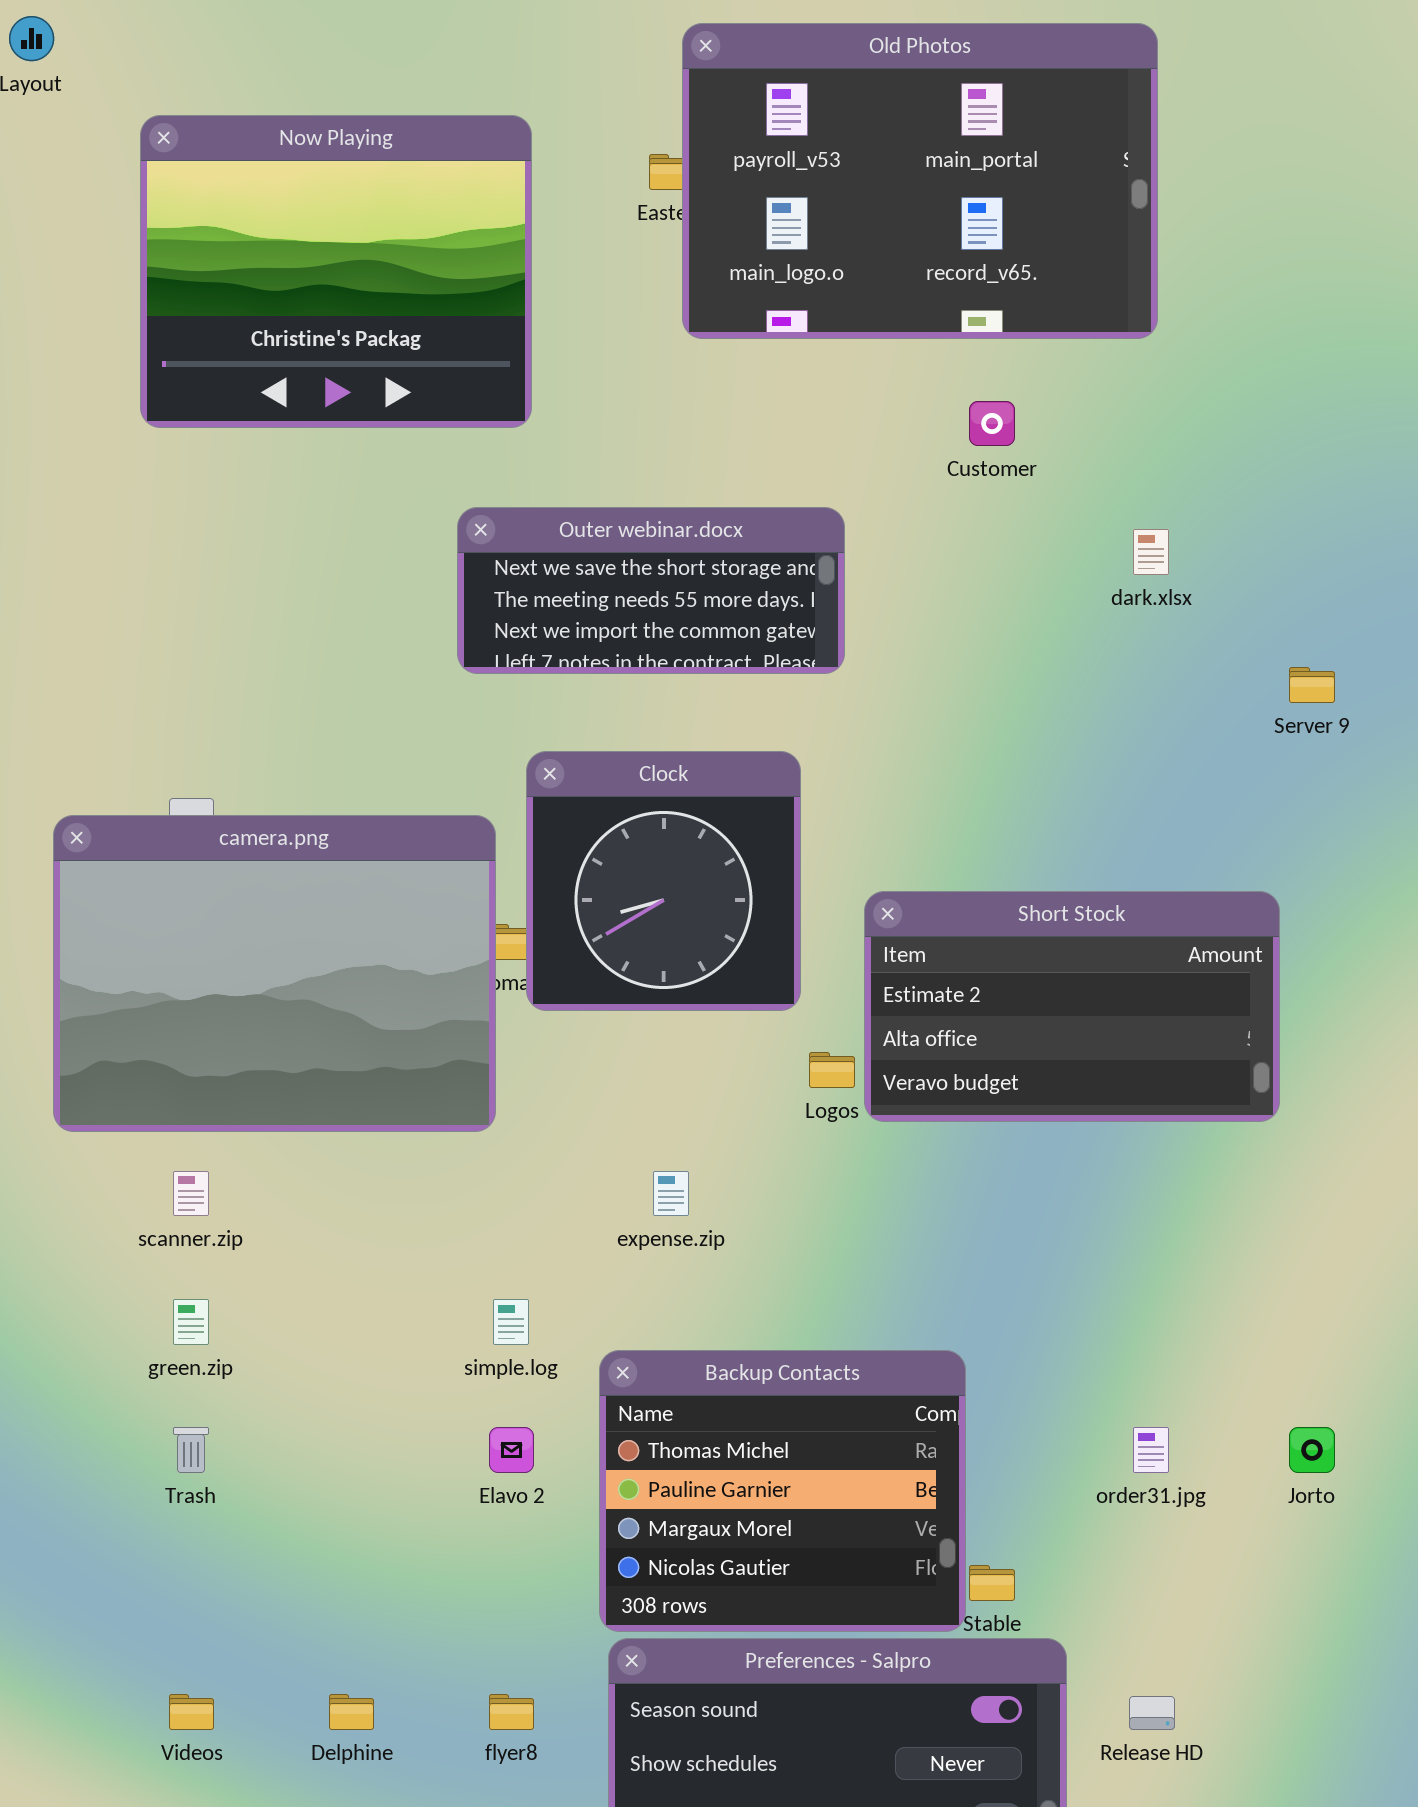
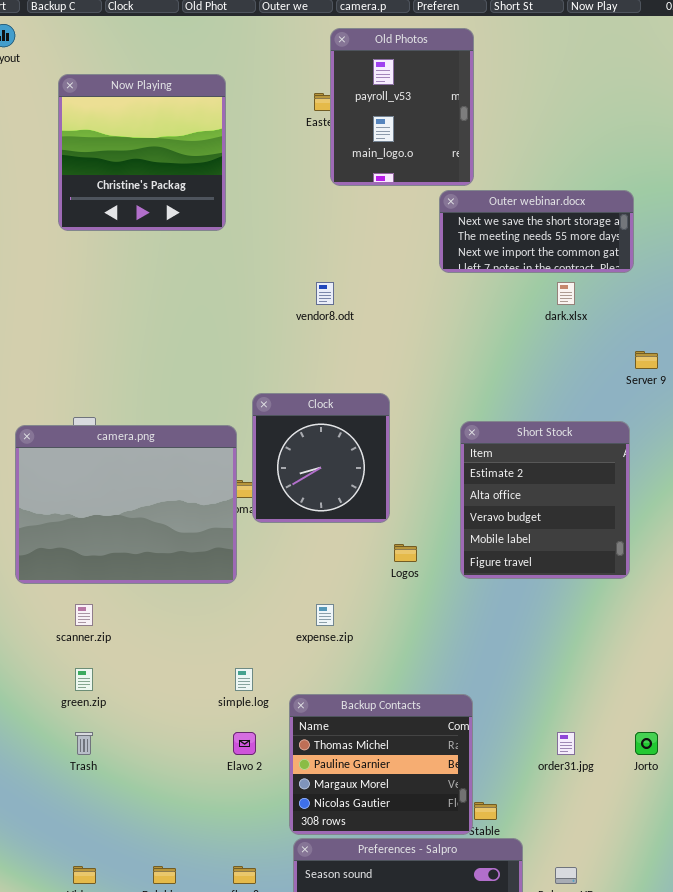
Old Photos: [682,23,1158,339] -> [330,28,474,186], resized
Now Playing: [140,115,532,428] -> [58,74,226,231], resized
Outer webinar.docx: [457,507,845,674] -> [439,190,634,273], moved
Short Stock: [864,891,1280,1122] -> [460,421,630,579], resized

